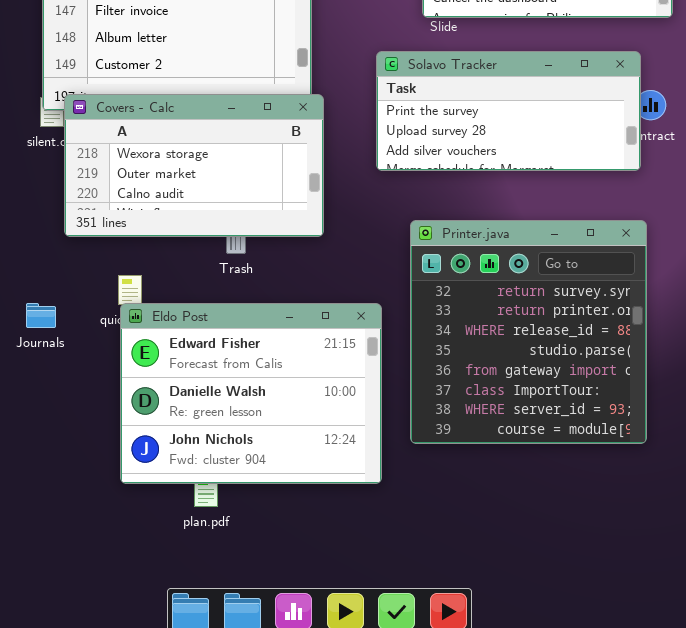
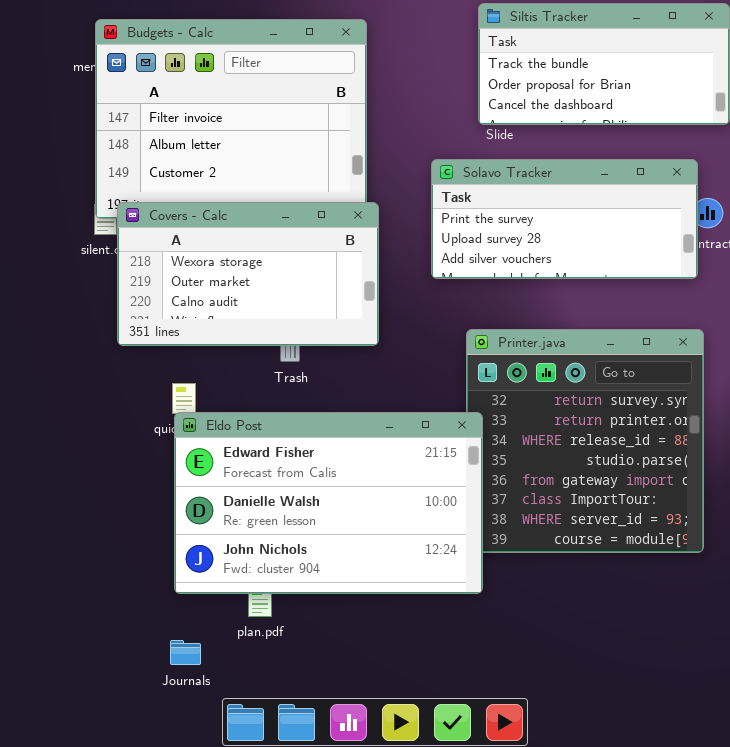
Journals: [26,303,56,328] -> [170,640,201,665], moved
Eldo Post: [120,303,382,484] -> [174,412,483,594], resized

